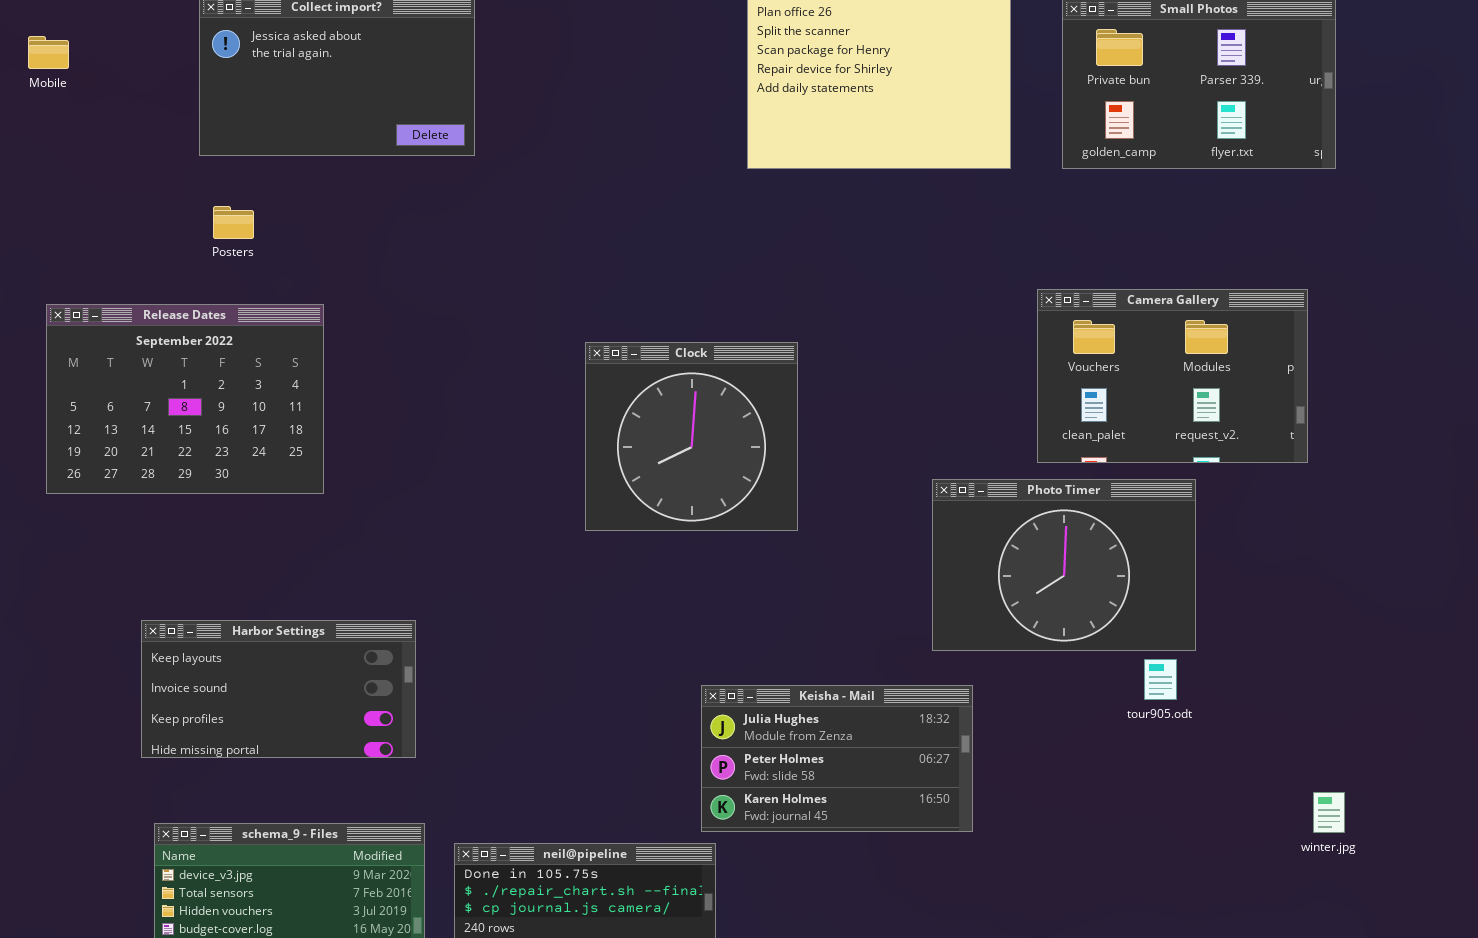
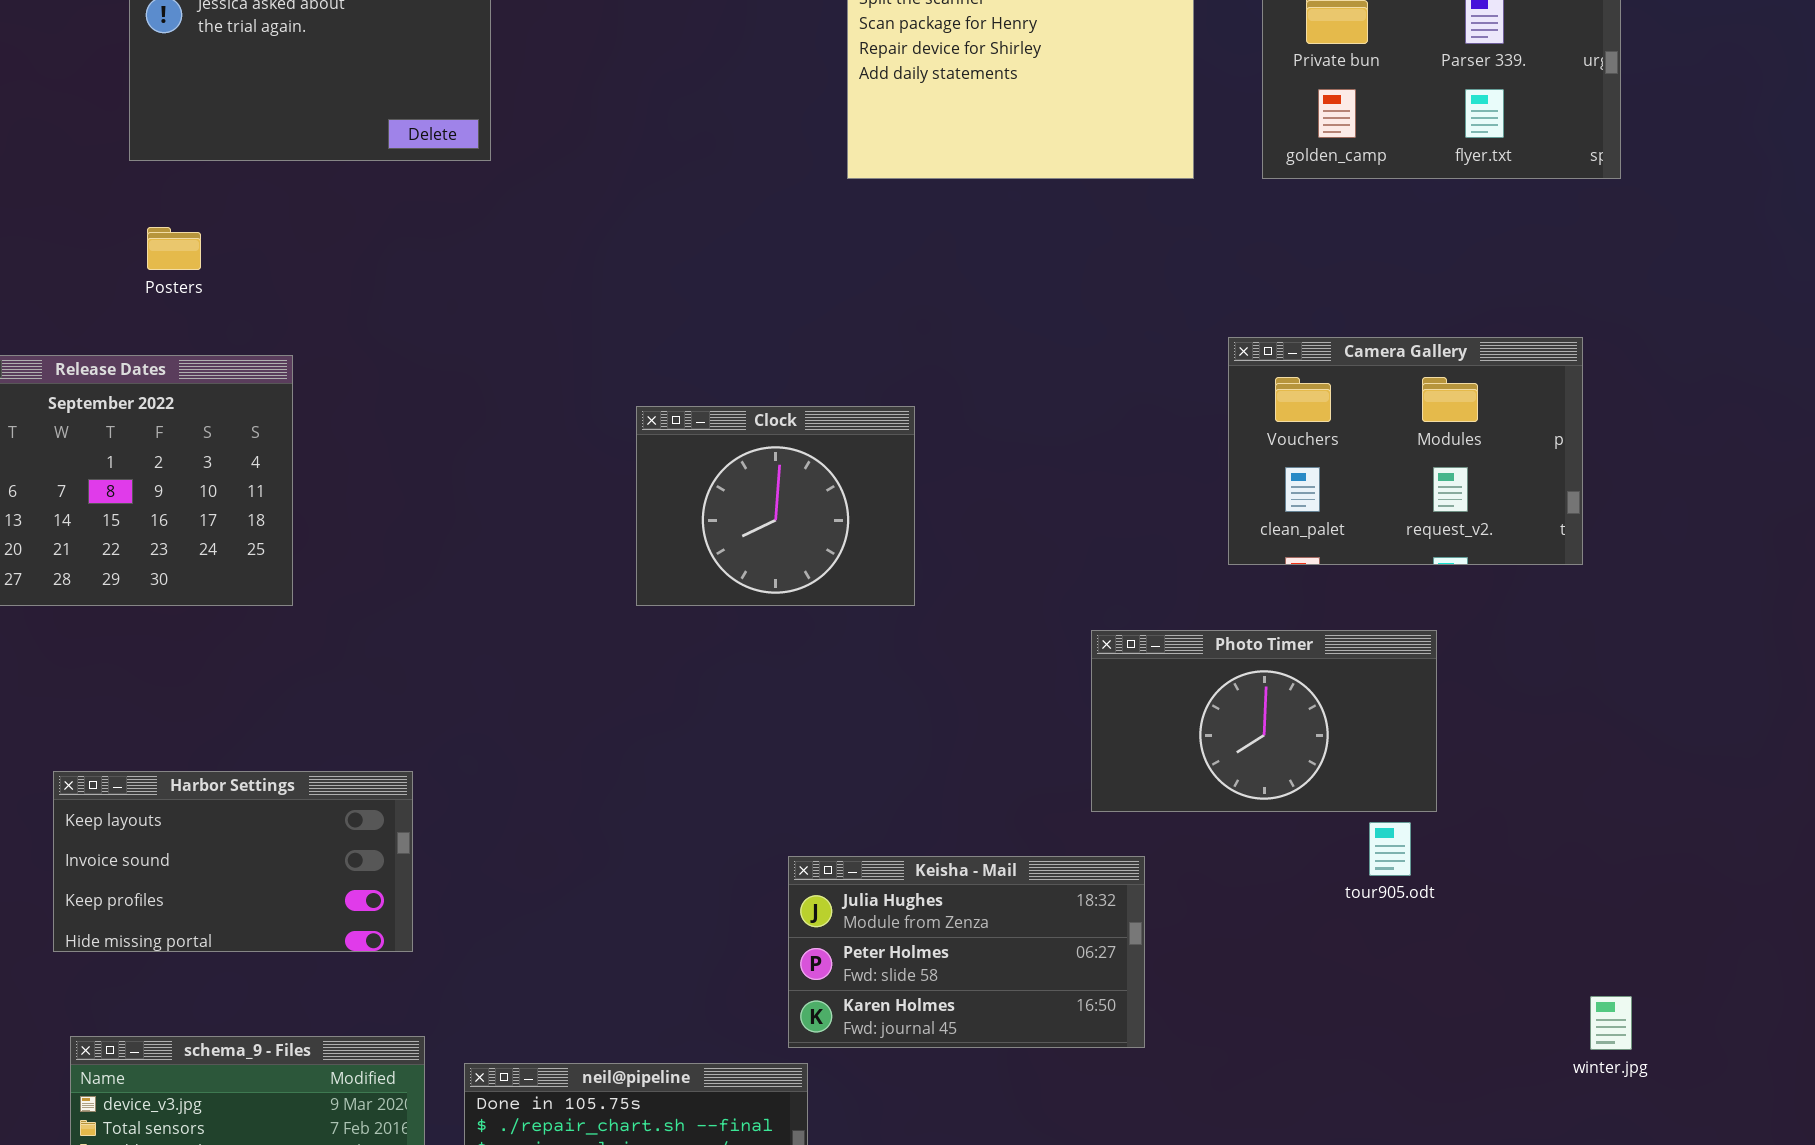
Clock: [585,342,798,531] -> [636,406,915,606], resized
Photo Timer: [932,479,1196,651] -> [1091,630,1437,812], resized

